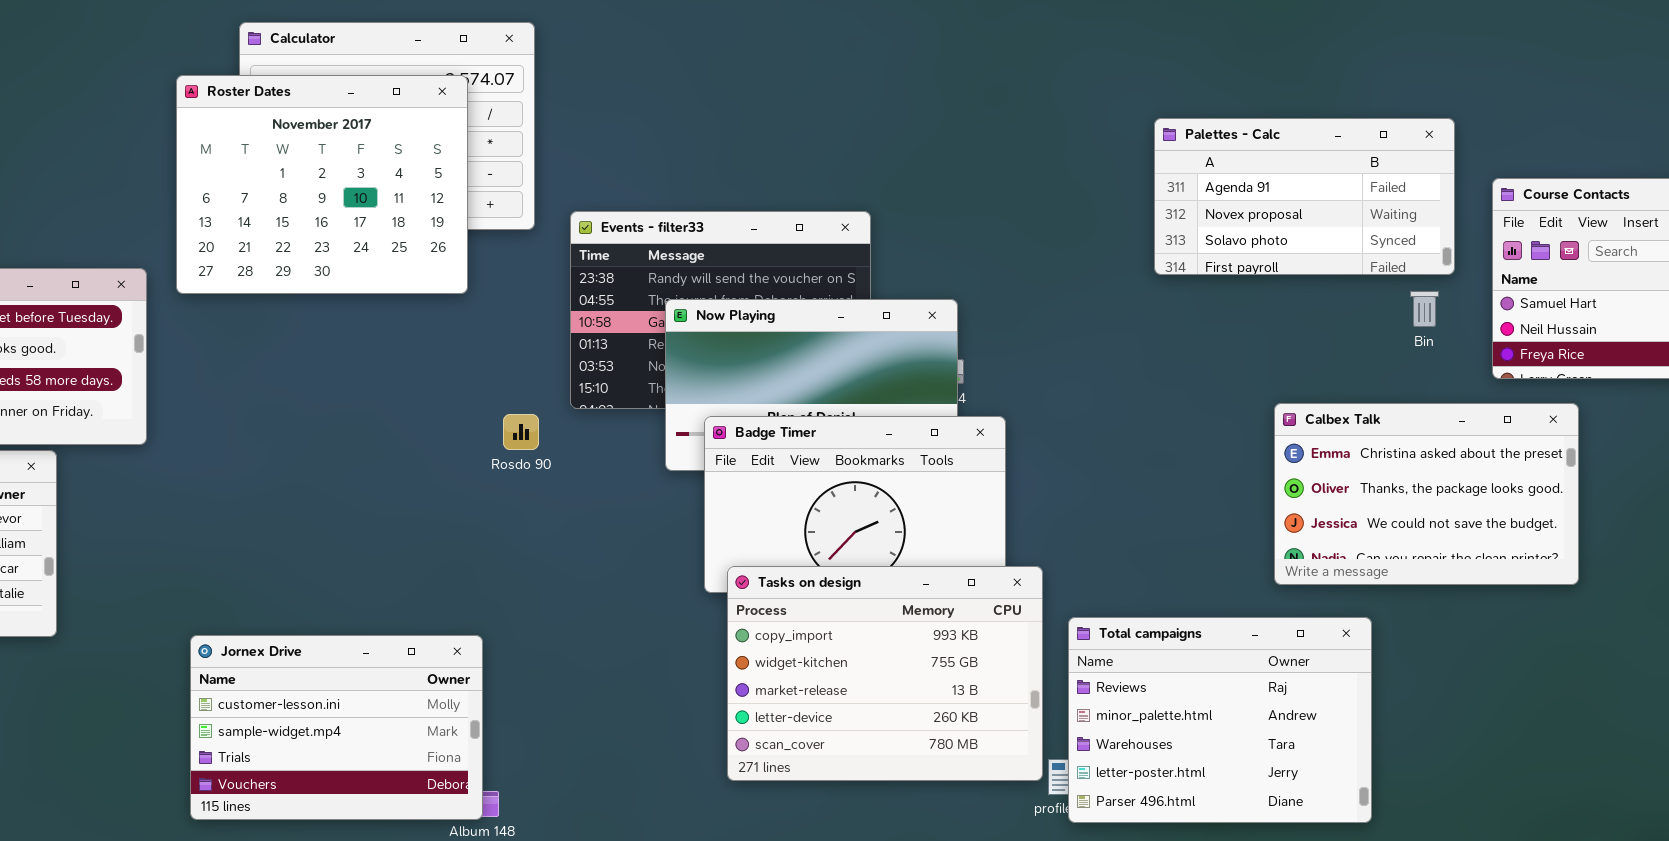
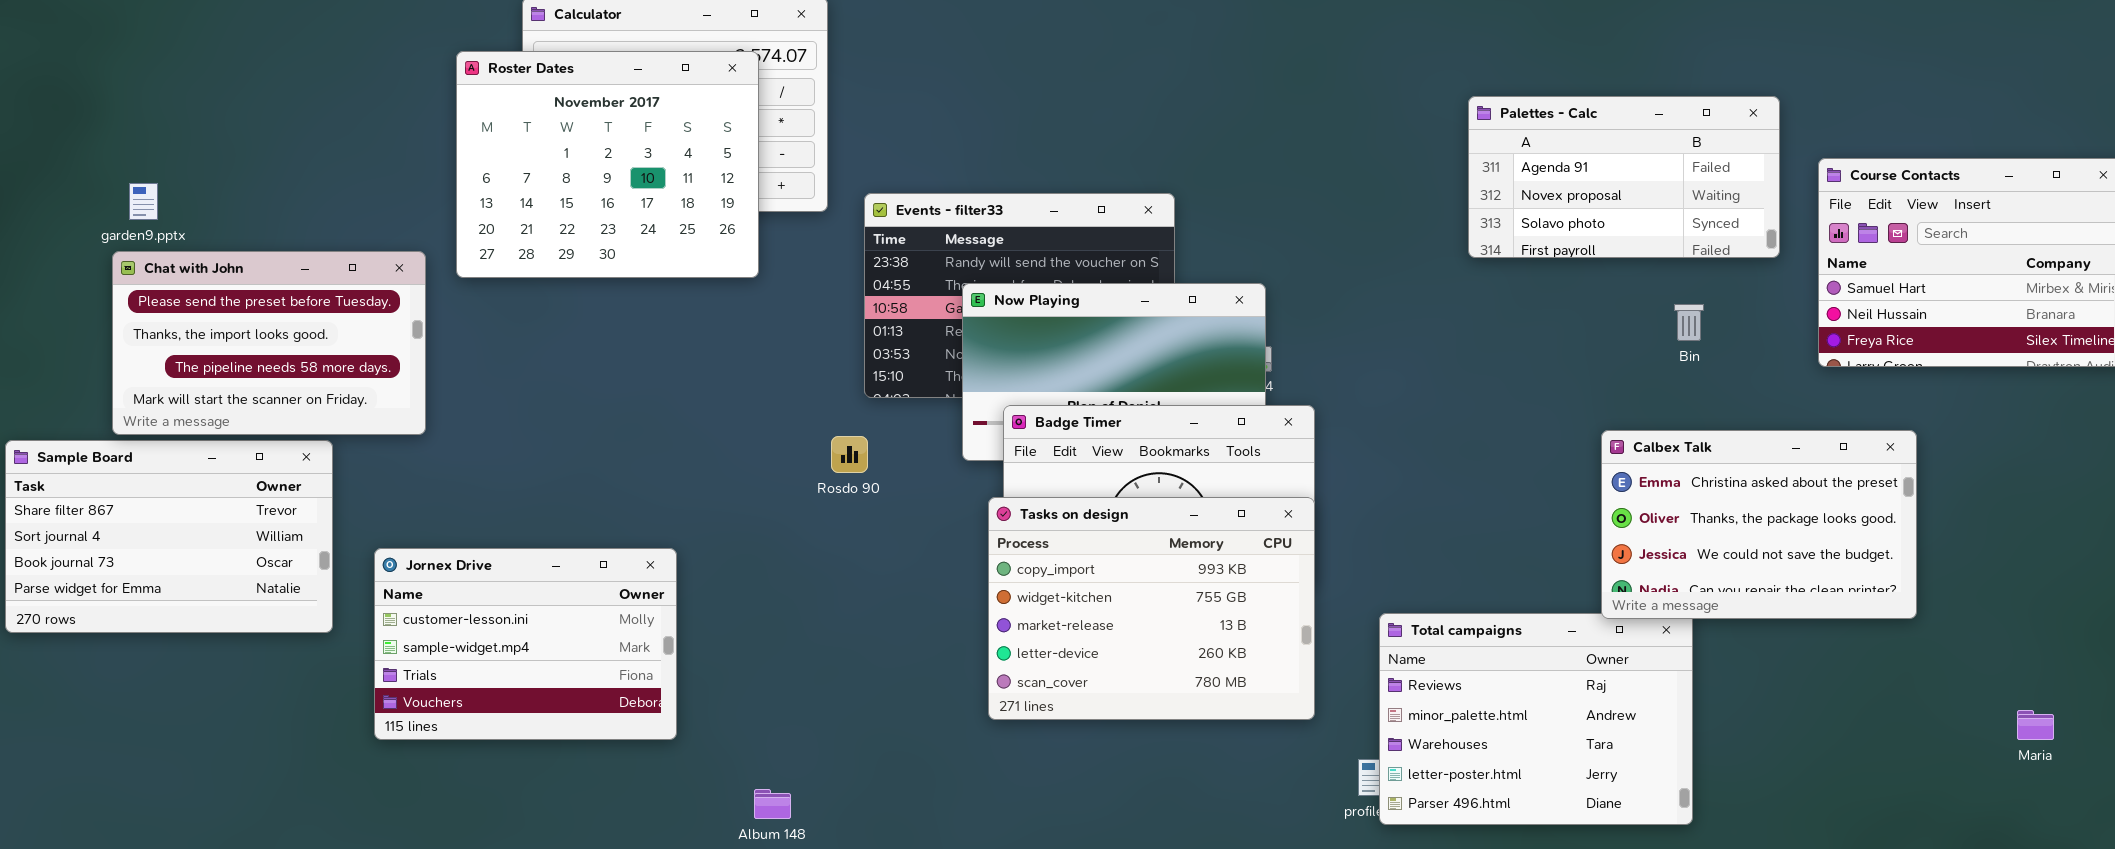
Bin: [1410,291,1439,327] -> [1674,304,1704,341], moved
Calbex Talk: [1274,403,1579,585] -> [1601,430,1917,619], moved
Rosdo 90: [503,414,539,450] -> [831,436,868,473], moved
Tasks on design: [727,566,1043,781] -> [988,497,1315,720], moved
Jornex Drive: [190,635,483,820] -> [374,548,677,740], moved

